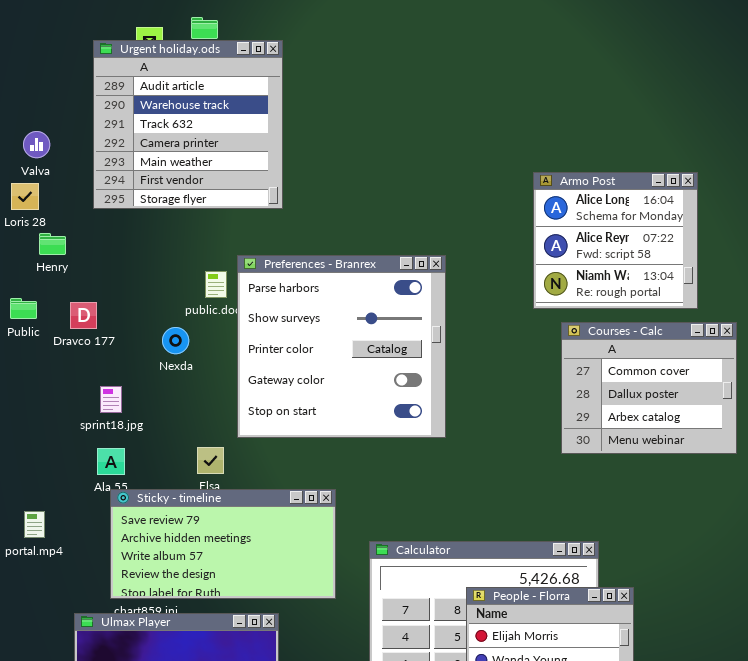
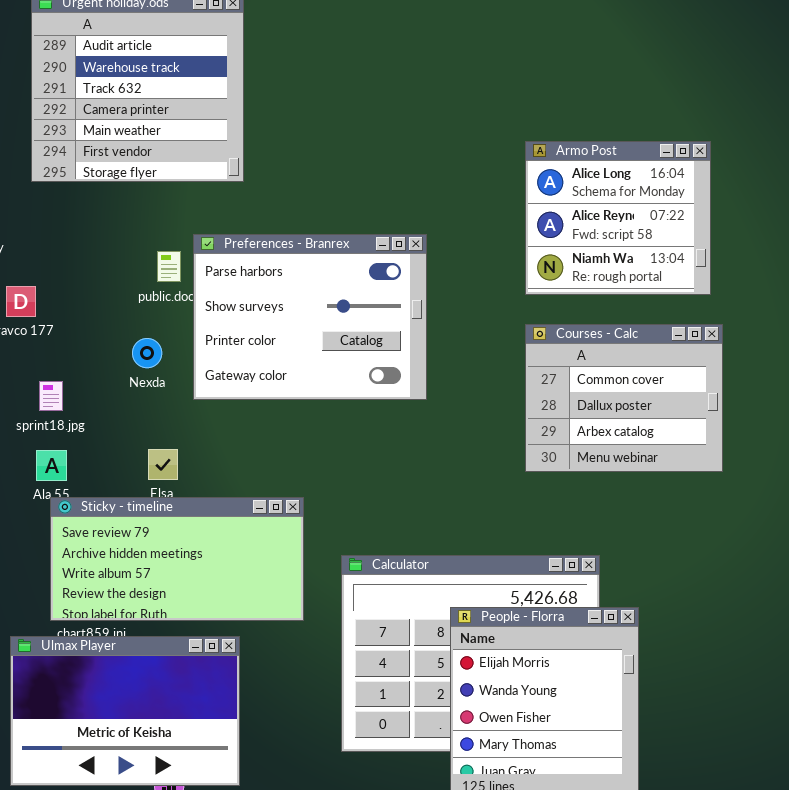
Preferences - Branrex: [237,255,446,438] -> [193,234,427,400], resized
Courses - Calc: [561,322,737,454] -> [525,324,723,472], moved
Nexda: [162,327,189,354] -> [132,338,162,368], moved

